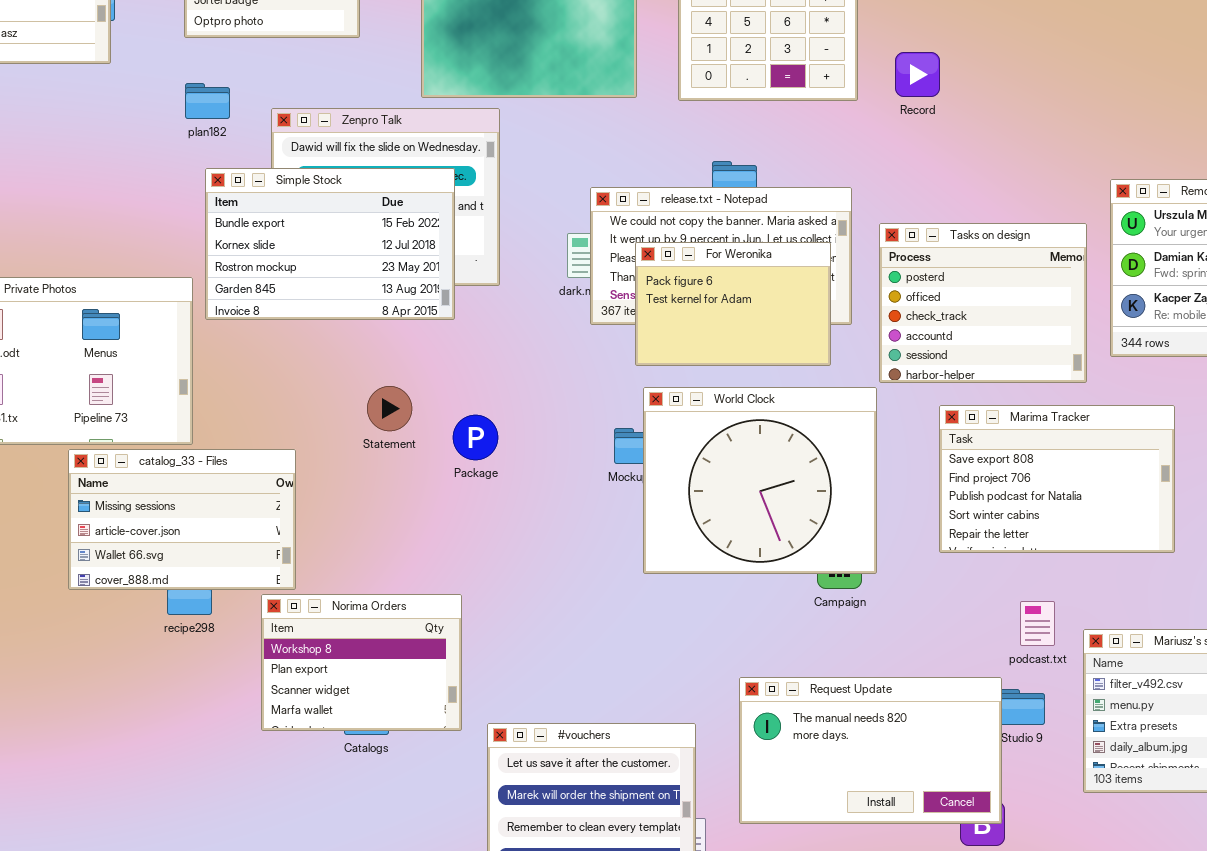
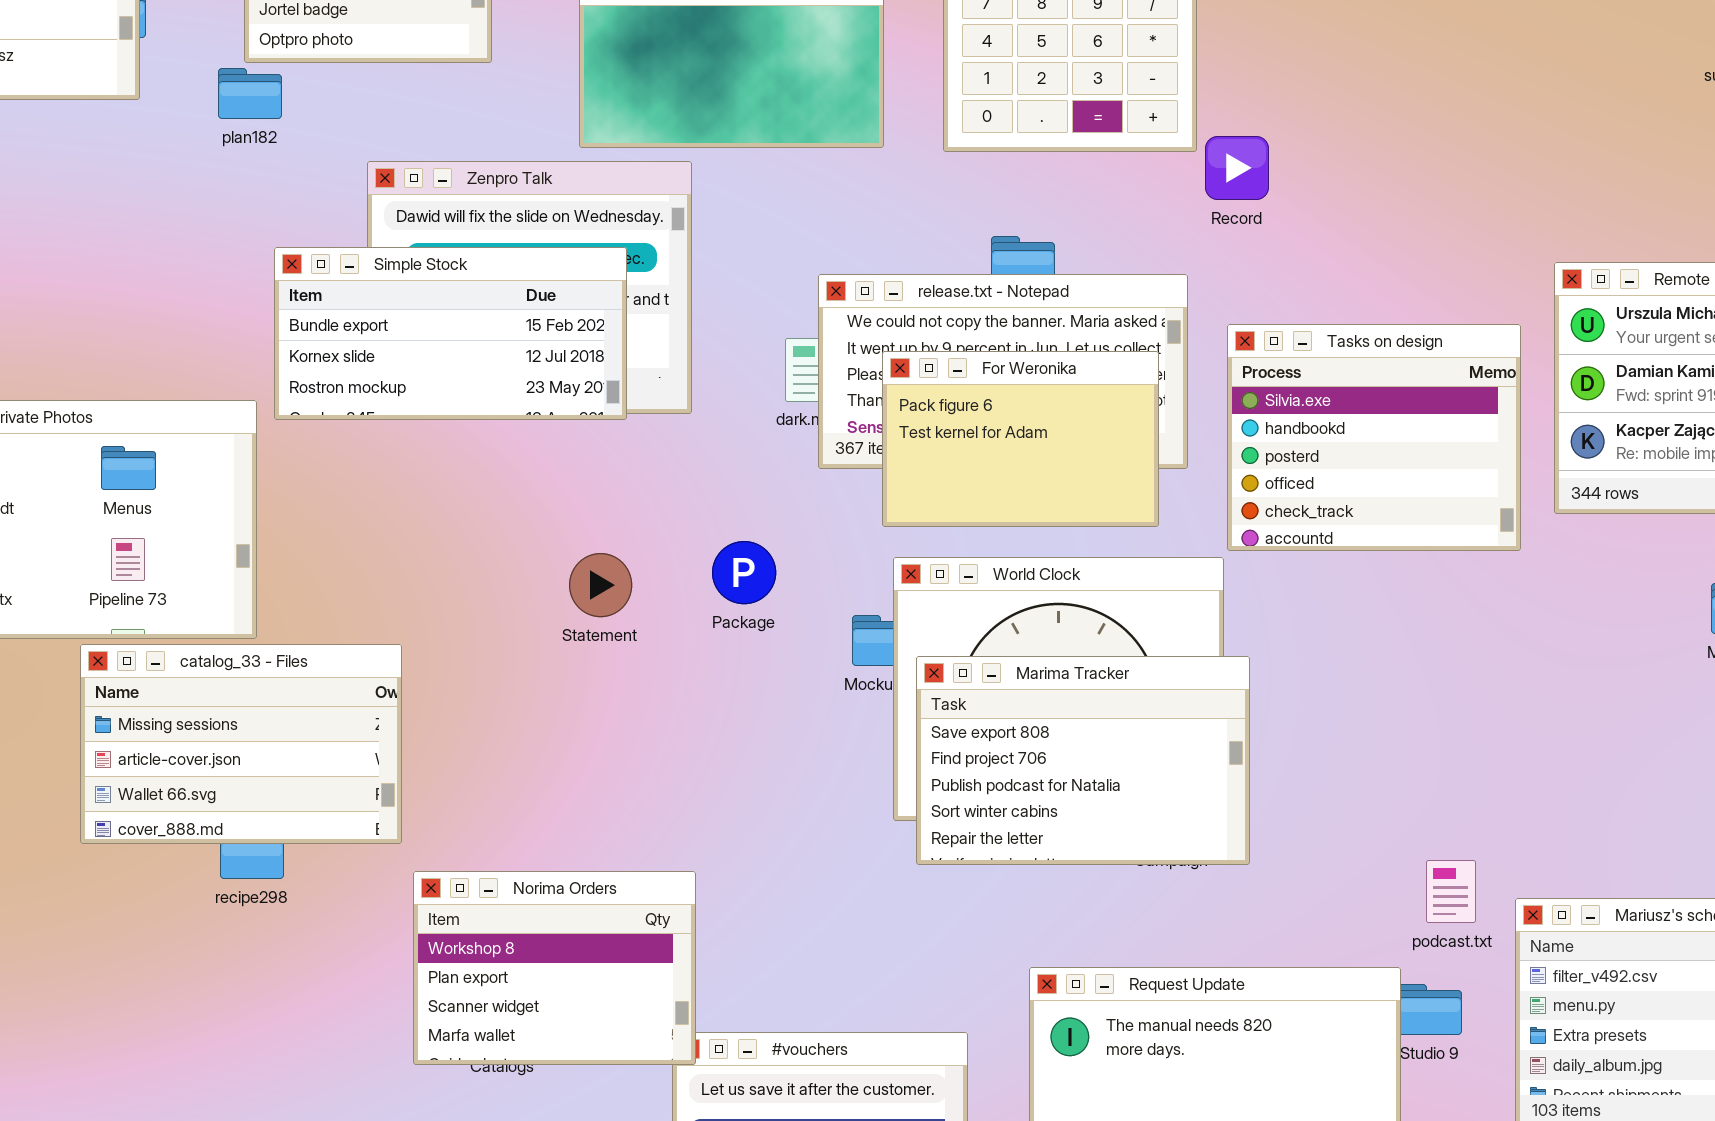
Record: [895,52,940,97] -> [1205,136,1269,200], moved
plan182: [185,83,230,119] -> [218,68,282,119], moved
Simple Stock: [205,168,455,320] -> [274,247,627,420], resized
Tasks on design: [879,223,1087,383] -> [1227,324,1521,551], scrolled up 2 rows
Statement: [367,386,412,431] -> [569,553,632,617], moved
Marima Tracker: [939,405,1175,553] -> [916,656,1250,865], moved
Package: [453,415,498,460] -> [712,541,776,604], moved
Norima Orders: [261,594,462,731] -> [413,871,696,1065], moved

